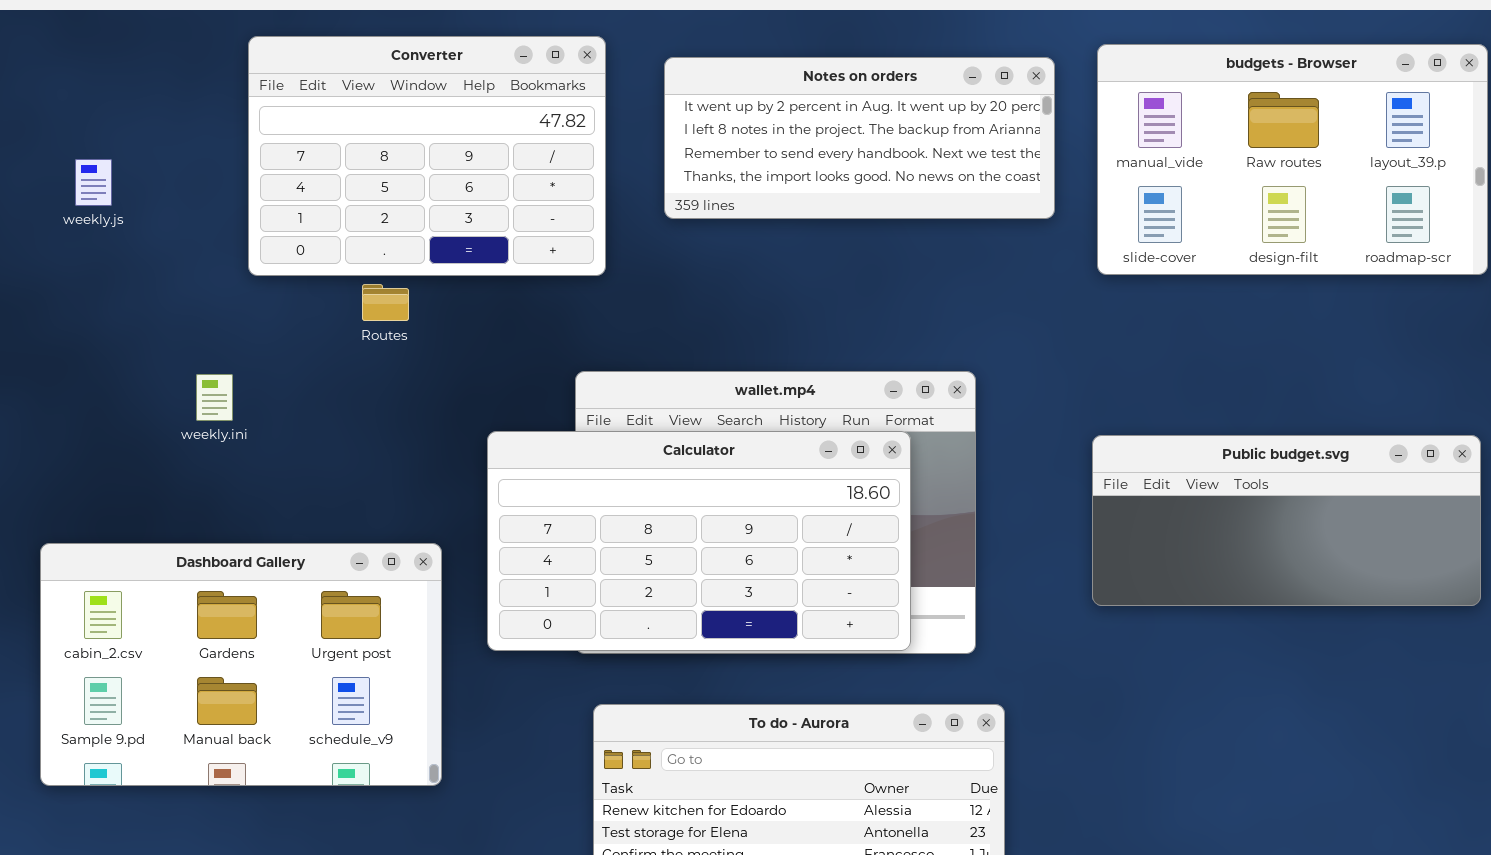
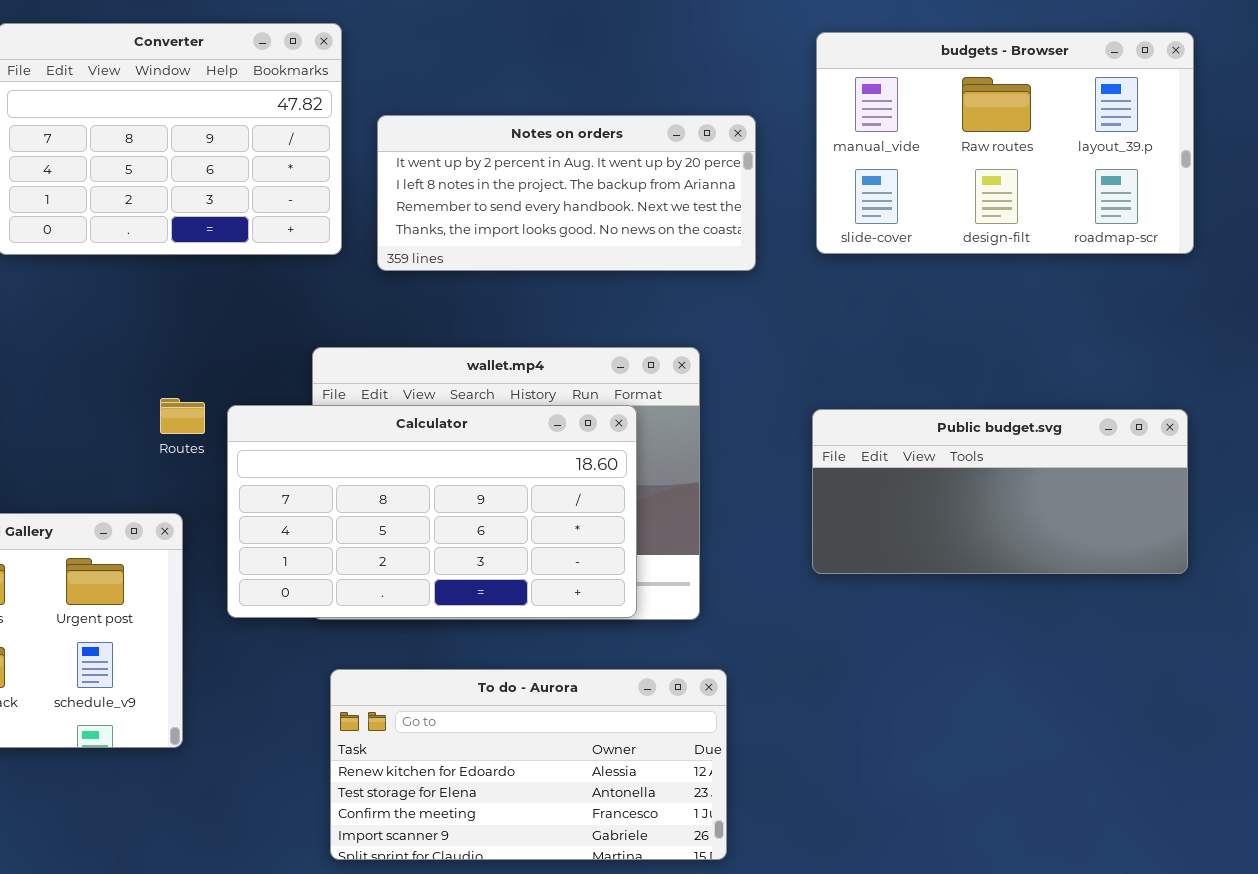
Notes on orders: [664,57,1055,219] -> [377,115,756,271], moved
Routes: [362,284,409,321] -> [160,398,205,434], moved

